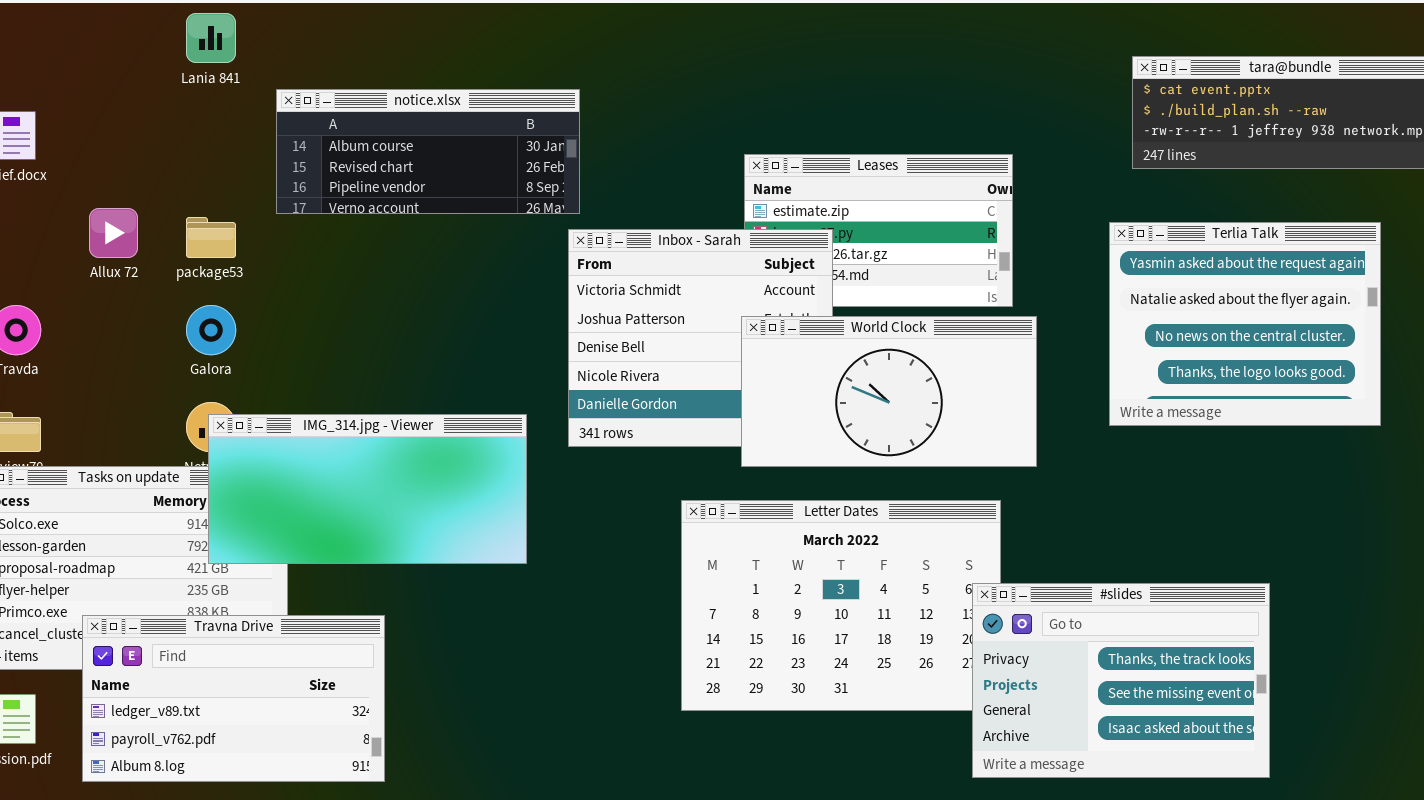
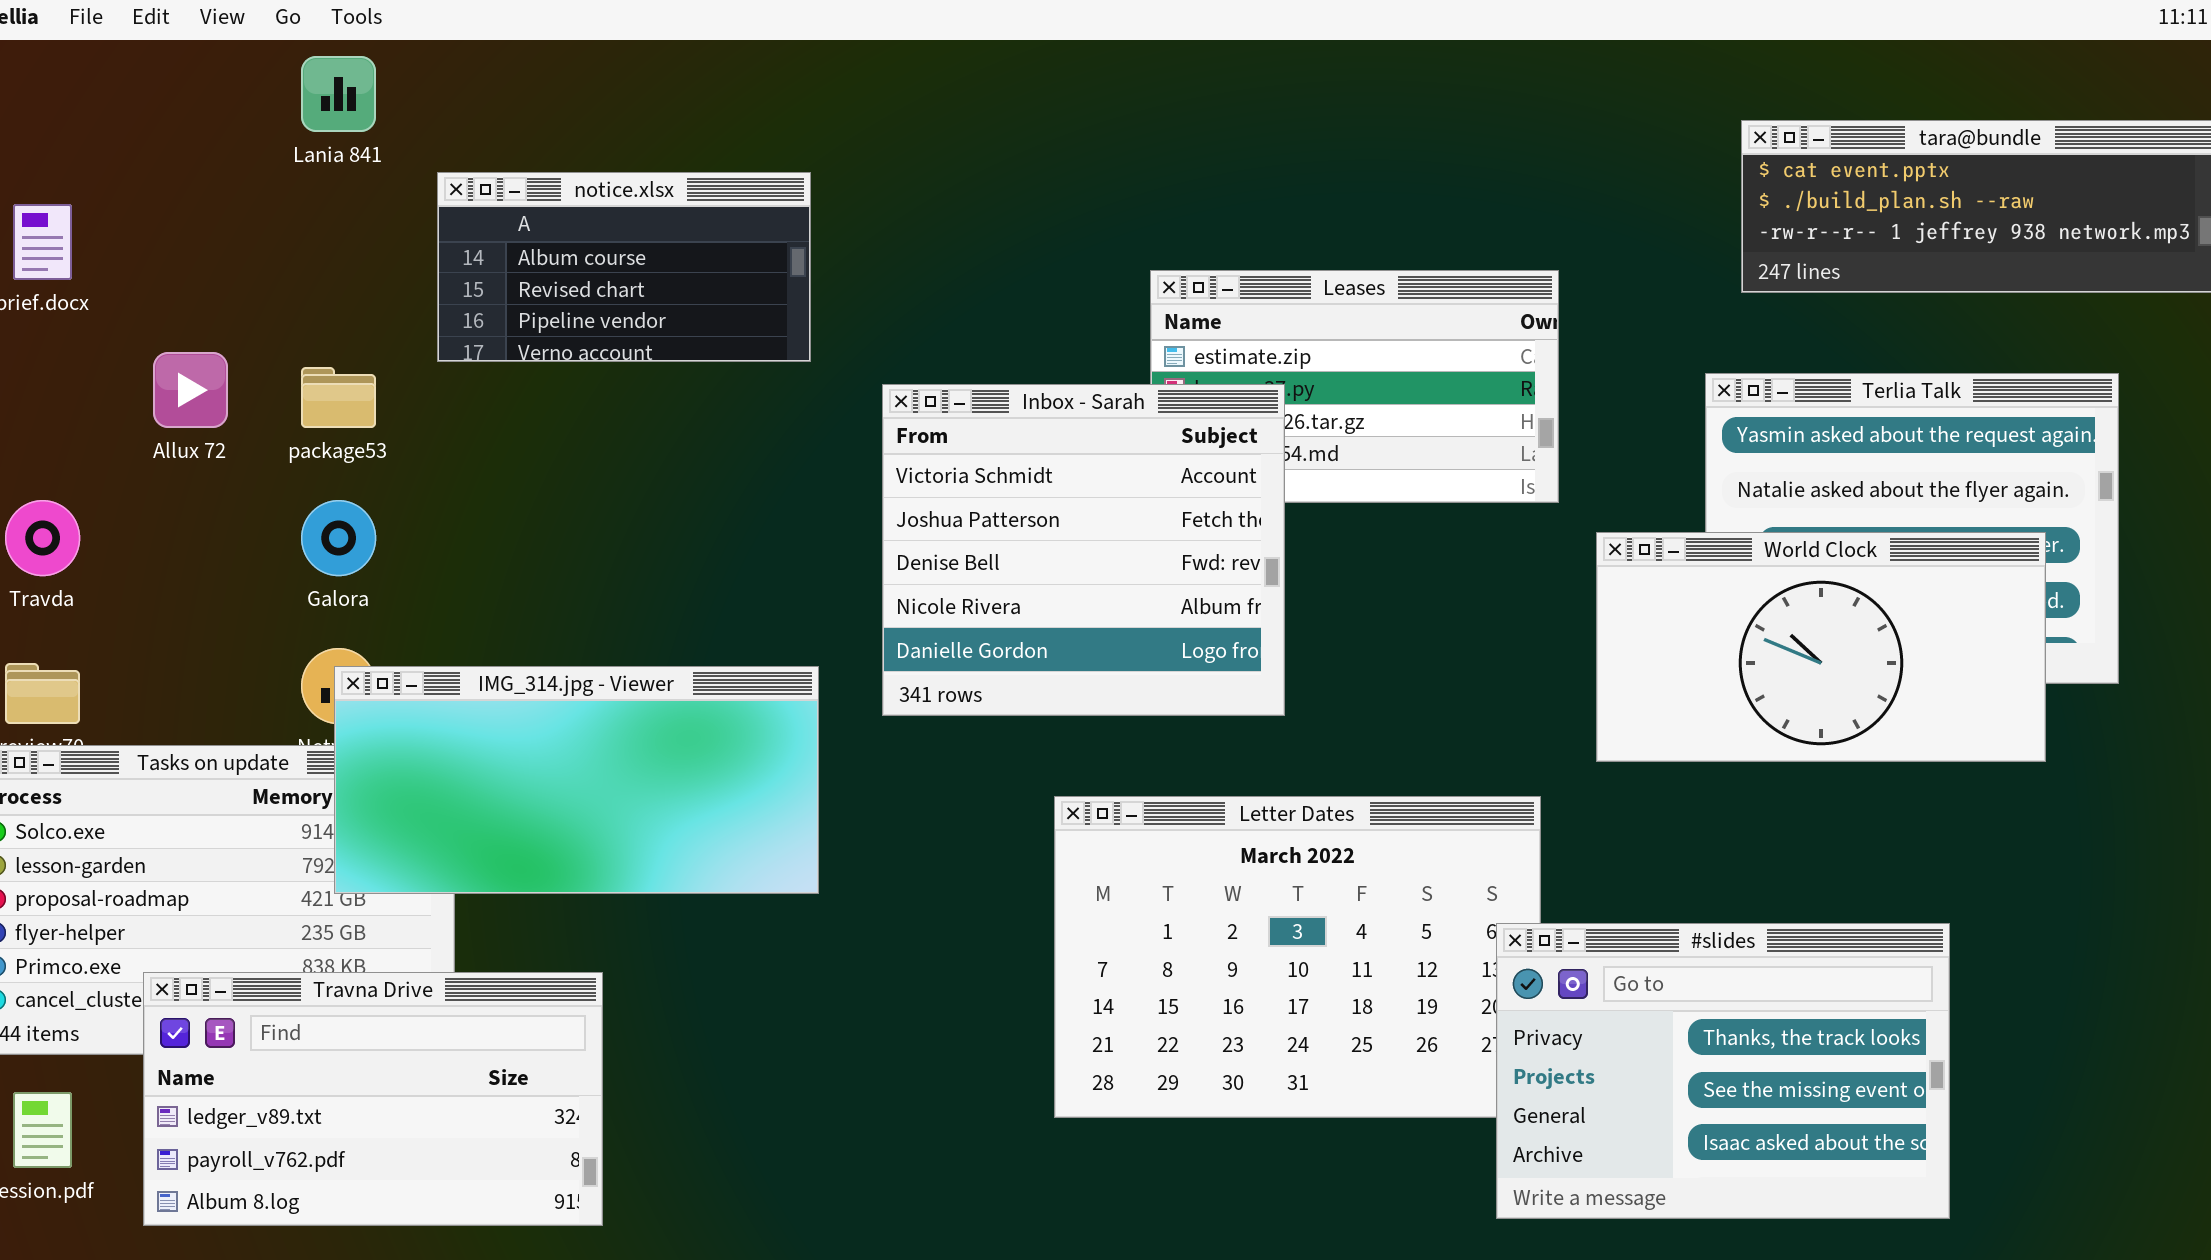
notice.xlsx: [276,89,580,214] -> [437,172,811,362], resized
World Clock: [741,316,1037,467] -> [1596,532,2046,762], moved

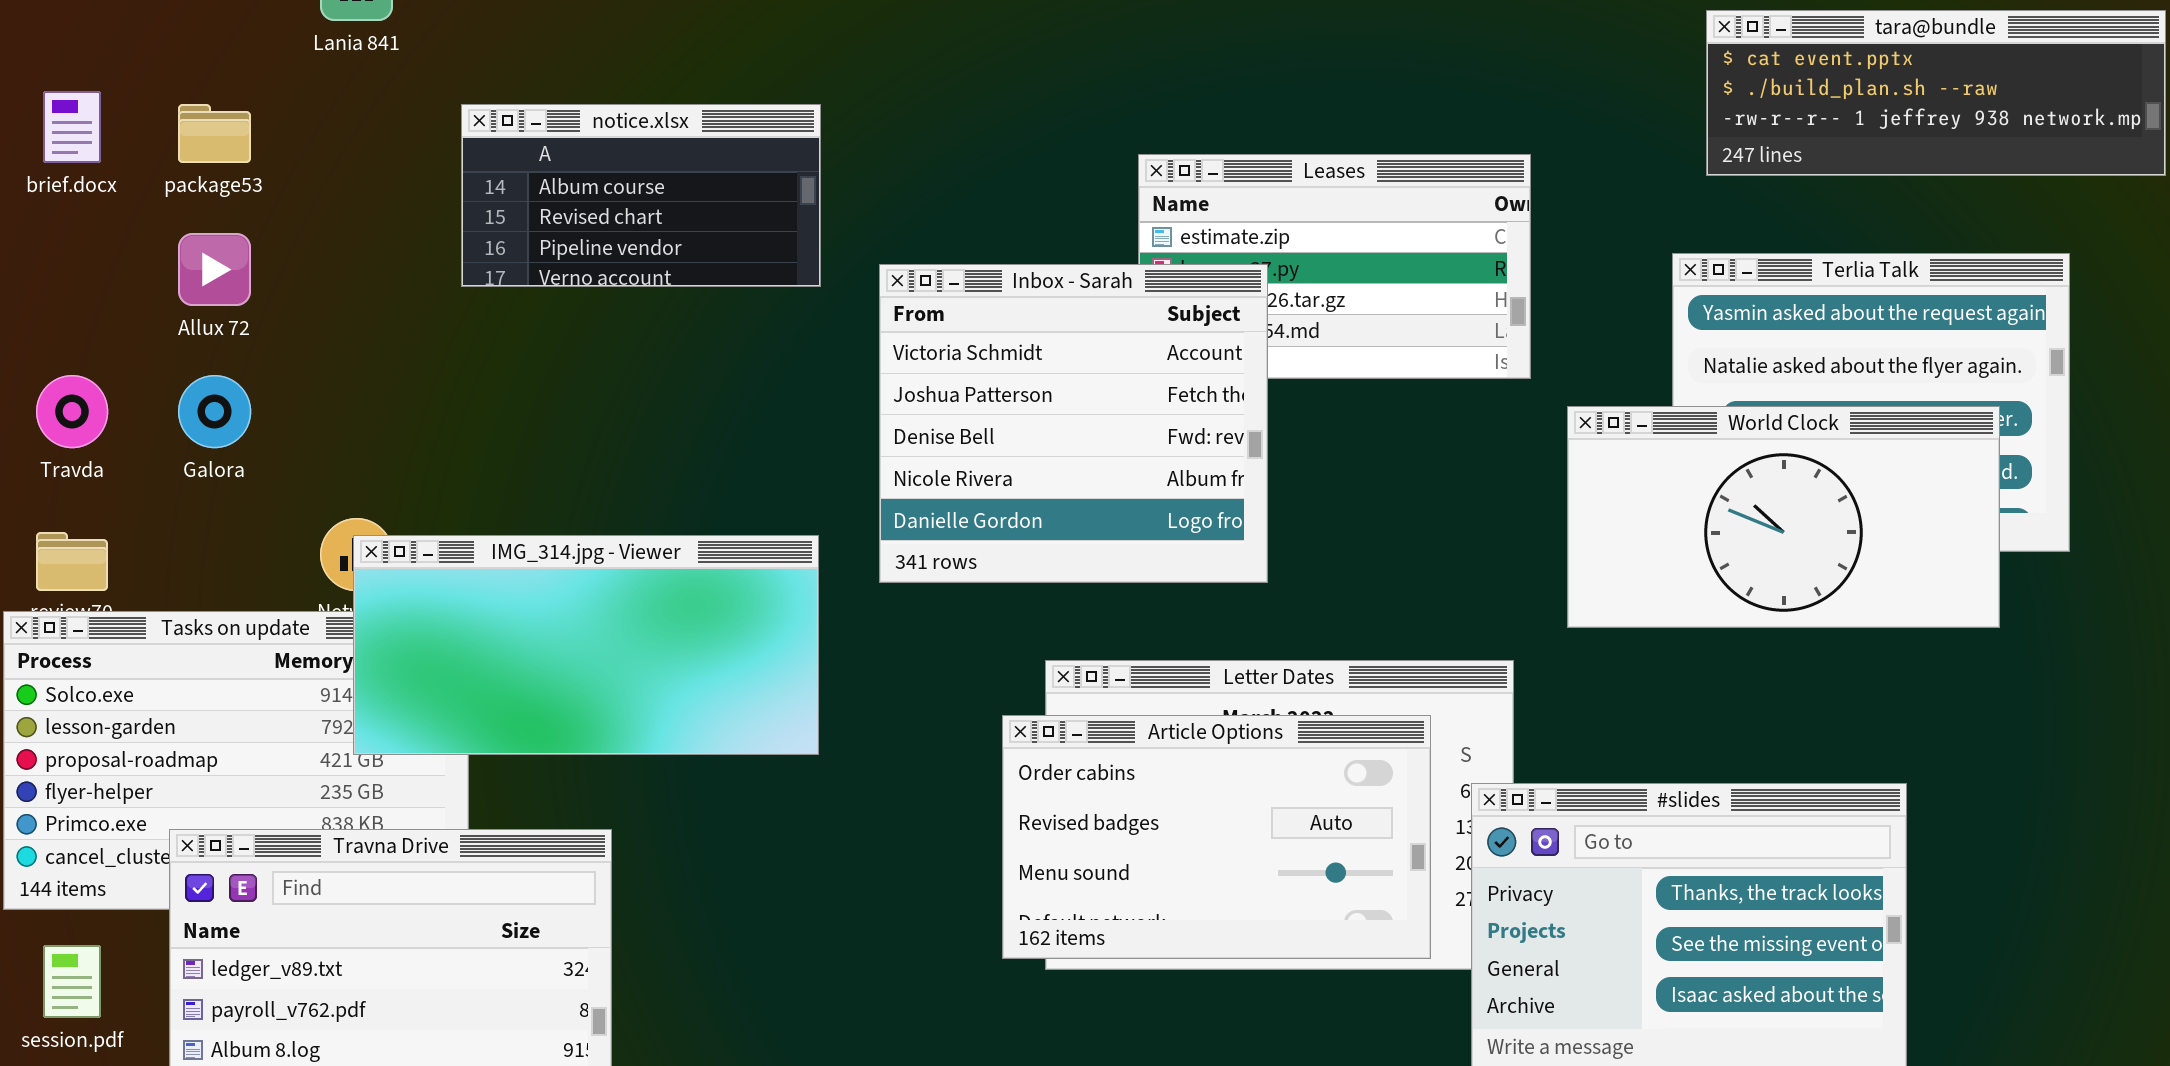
notice.xlsx: [437,172,811,362] -> [461,104,821,287], moved
package53: [301,367,376,428] -> [178,104,251,163], moved
Galora: [301,500,376,576] -> [178,375,251,448], moved
Article Options: none -> [1002,715,1431,959], opened

